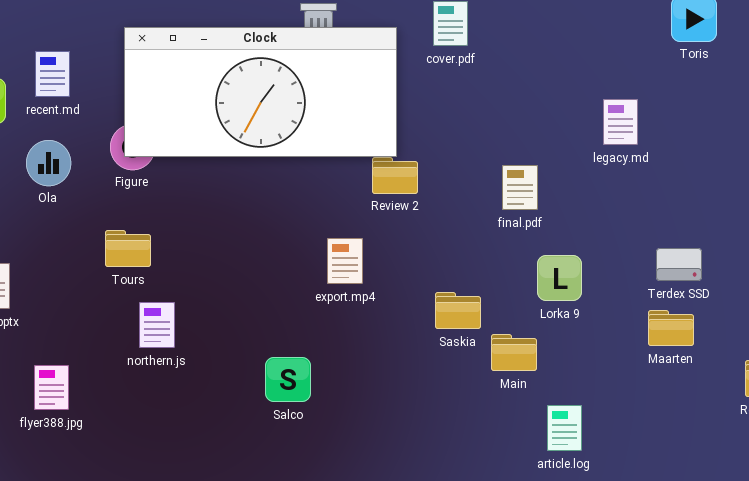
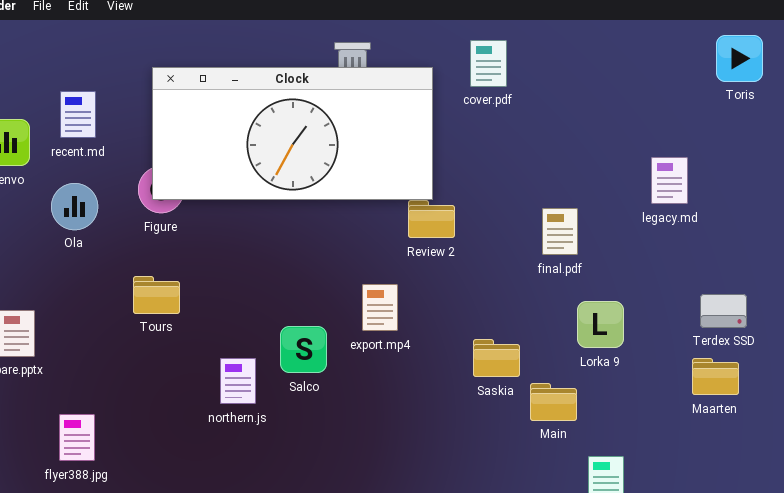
legacy.md: [603,99,638,145] -> [651,157,688,204], moved
northern.js: [139,302,175,348] -> [220,358,256,404], moved
Salco: [265,357,311,402] -> [280,326,327,373], moved

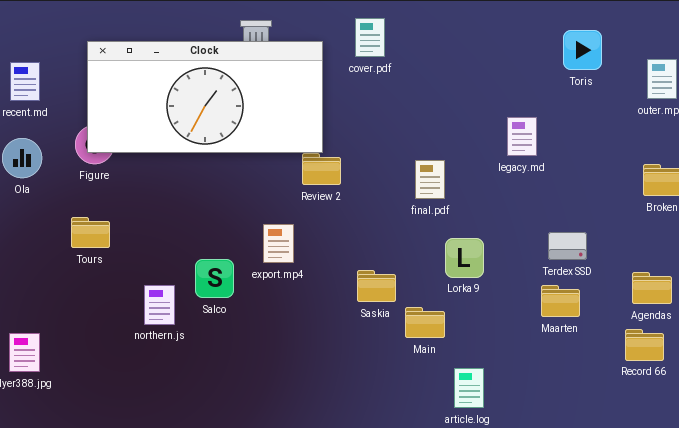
Toris: [716,35,763,82] -> [563,30,602,70], moved

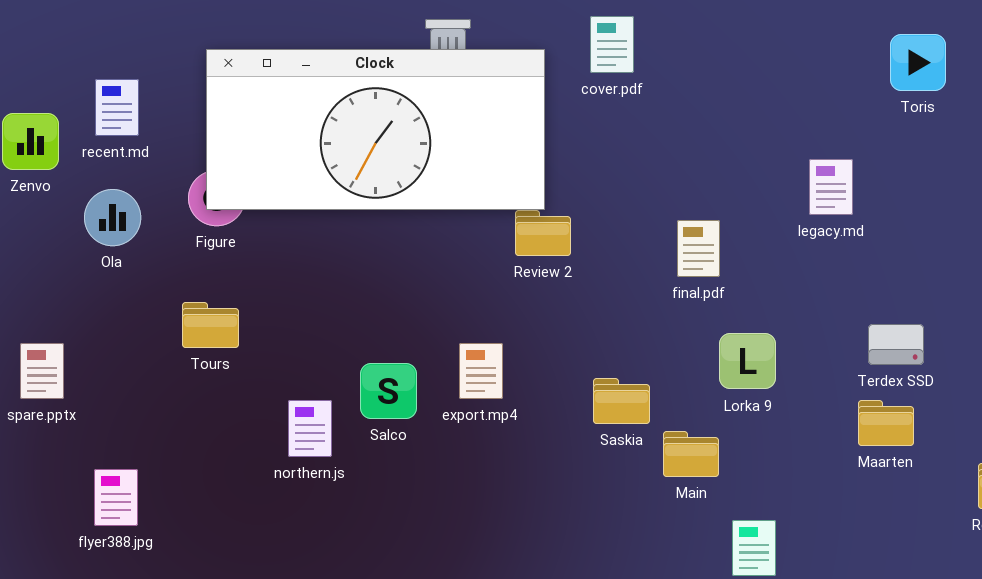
export.mp4: [263,224,294,263] -> [459,343,503,399], moved

